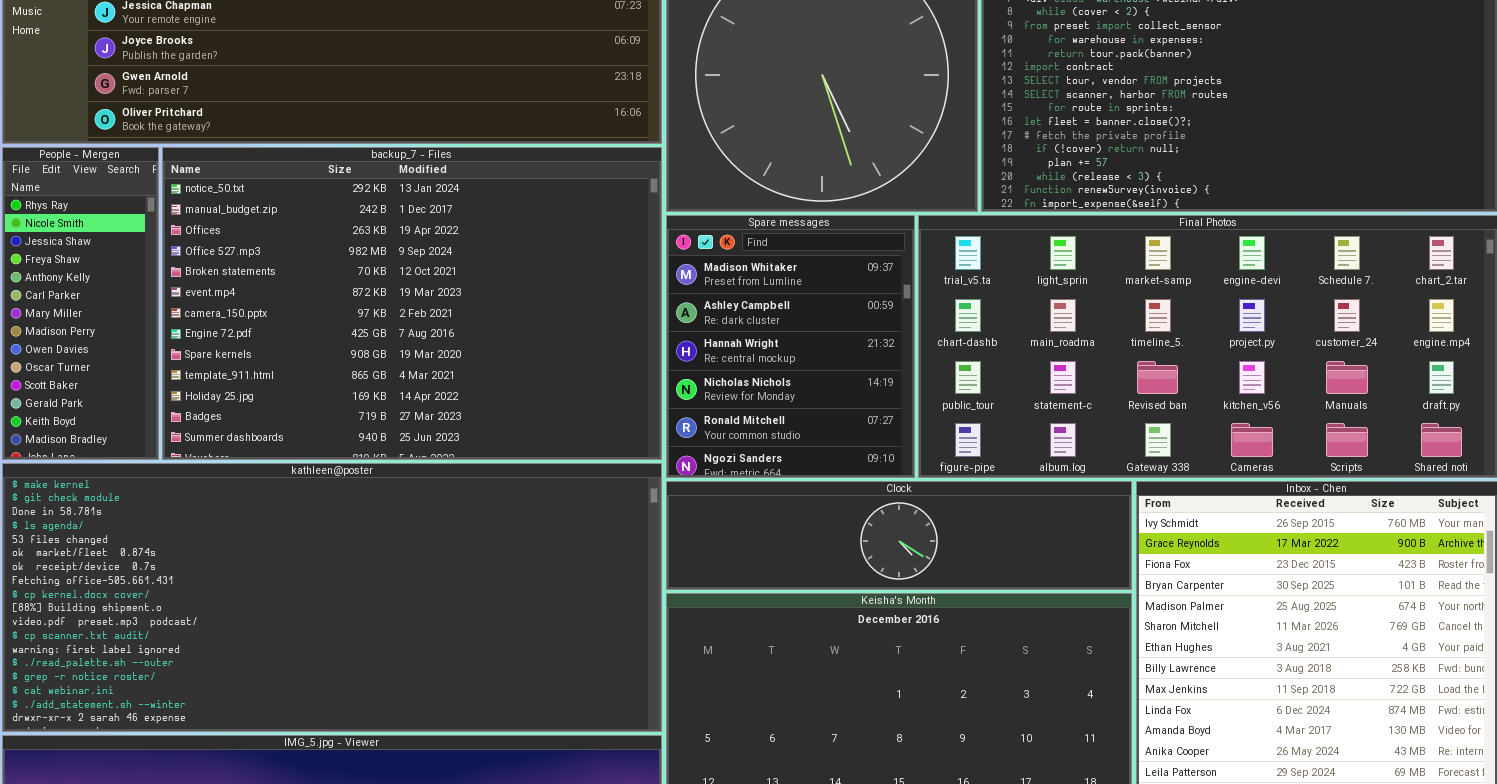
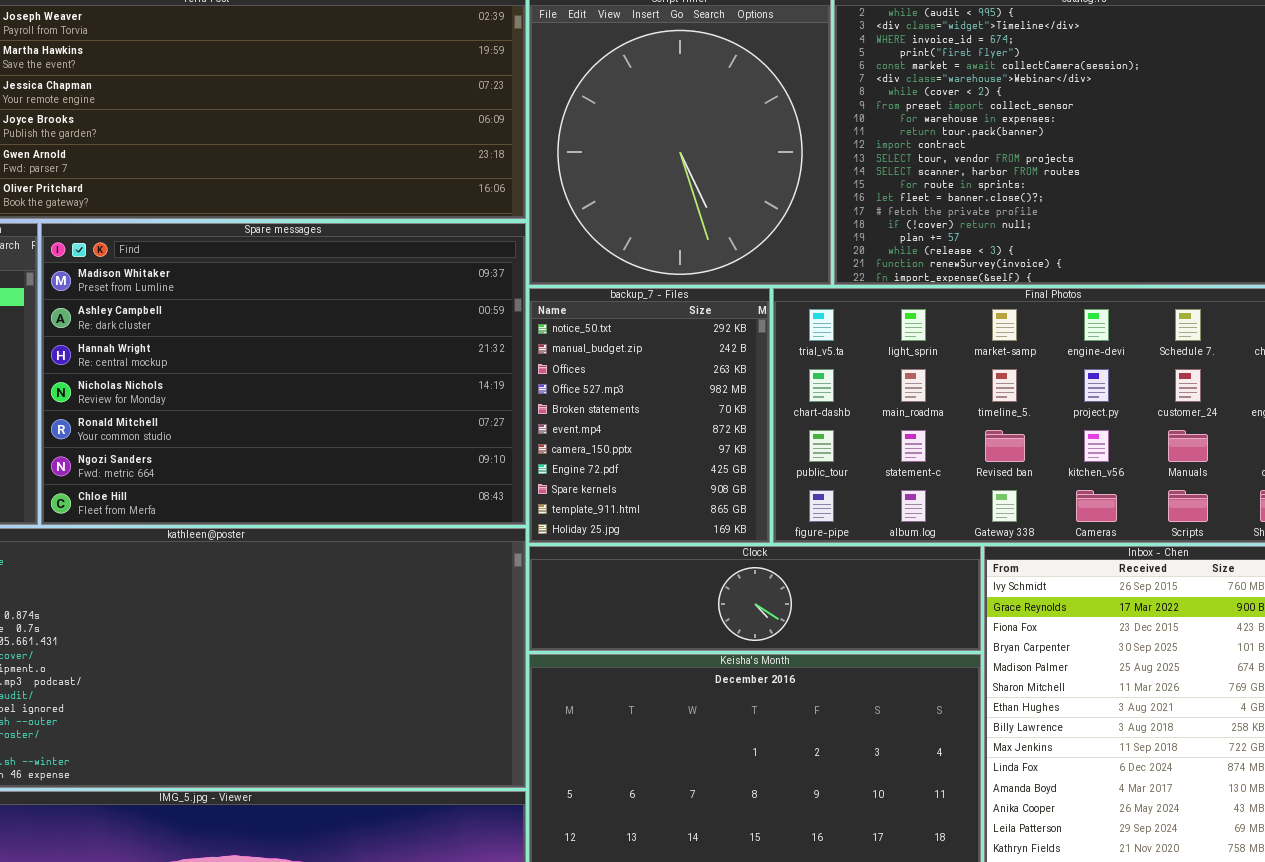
backup_7 - Files: [162,147,662,460] -> [529,288,770,543], moved, resized
Spare messages: [666,215,915,478] -> [41,223,526,525], moved, resized

